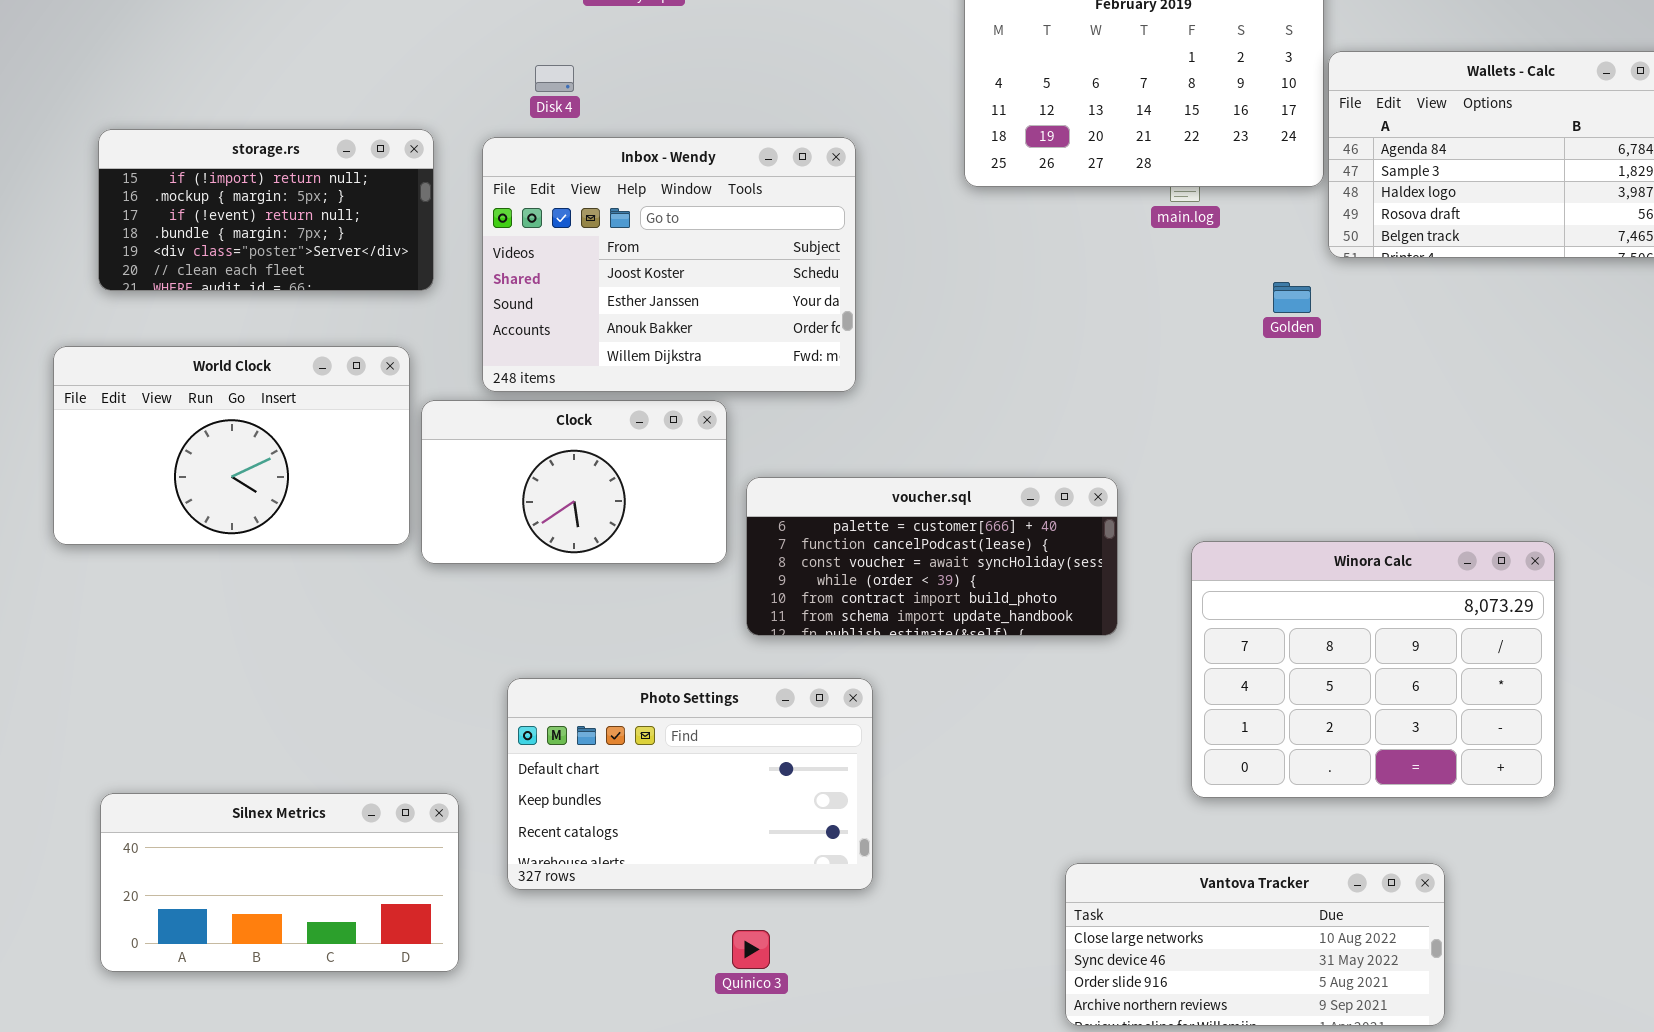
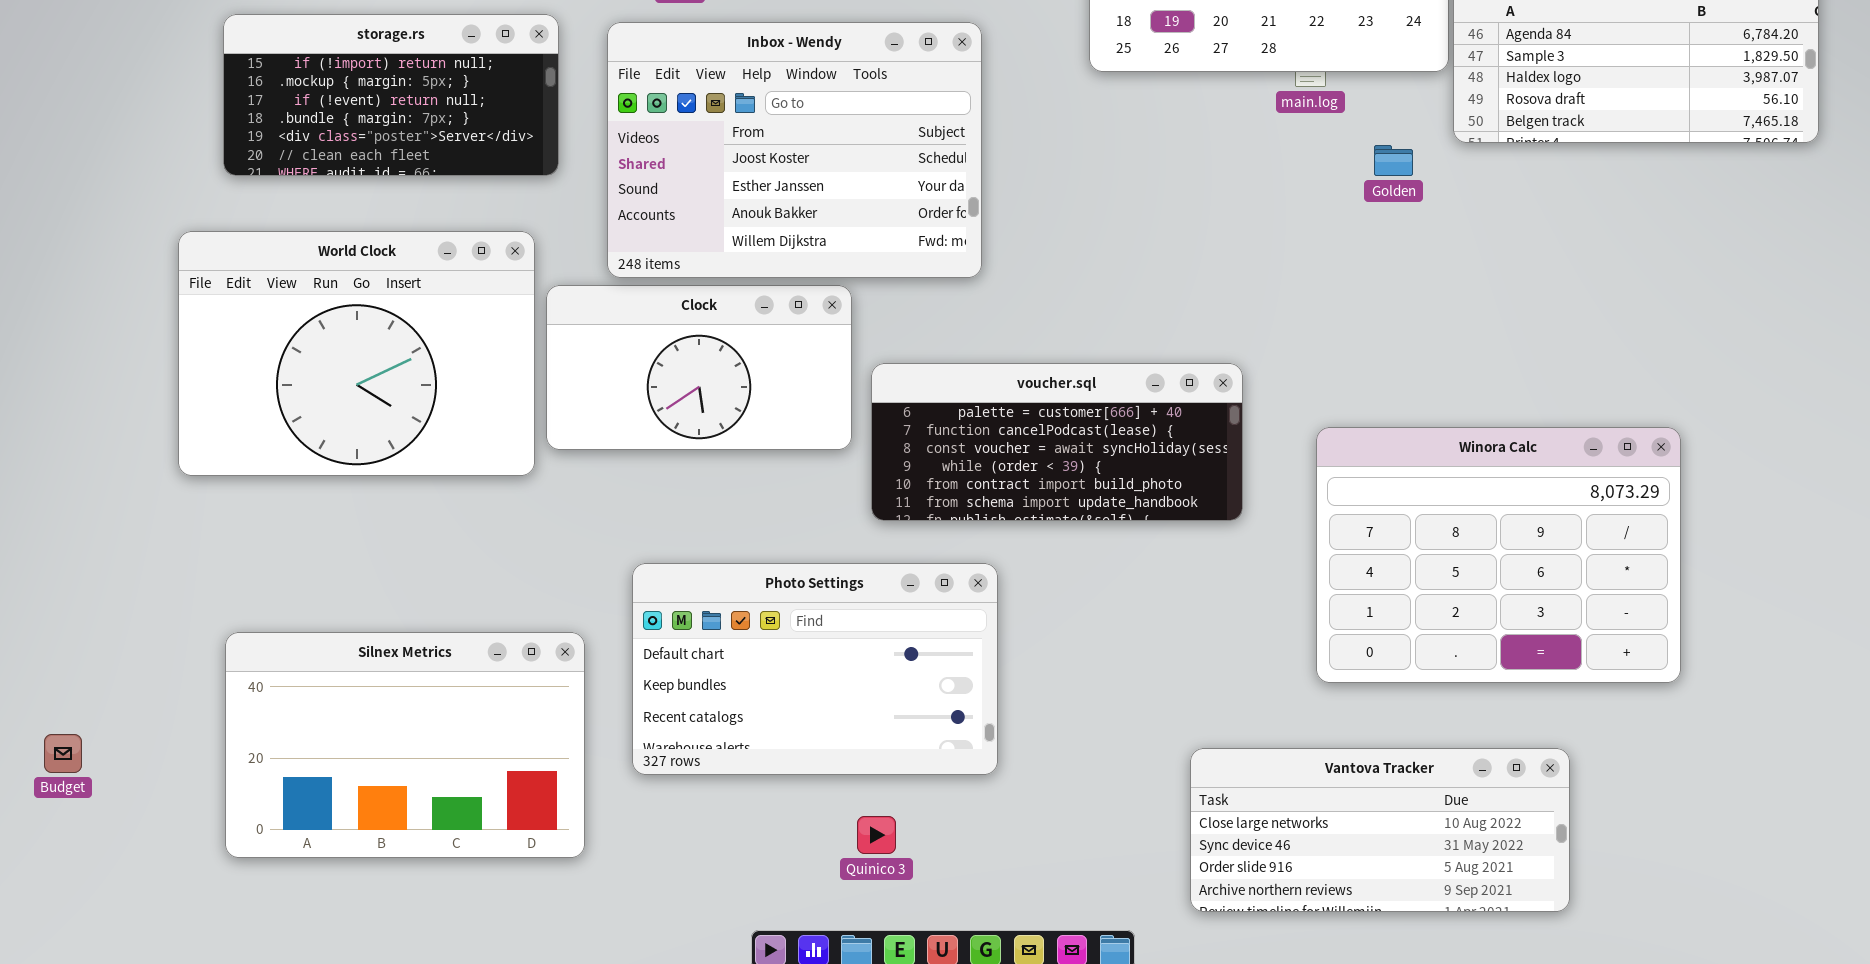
Golden: [1273,282,1311,313] -> [1374,145,1413,176], moved
World Clock: [53,346,410,545] -> [178,231,535,476], resized
Silnex Metrics: [100,793,459,972] -> [225,632,585,858], resized

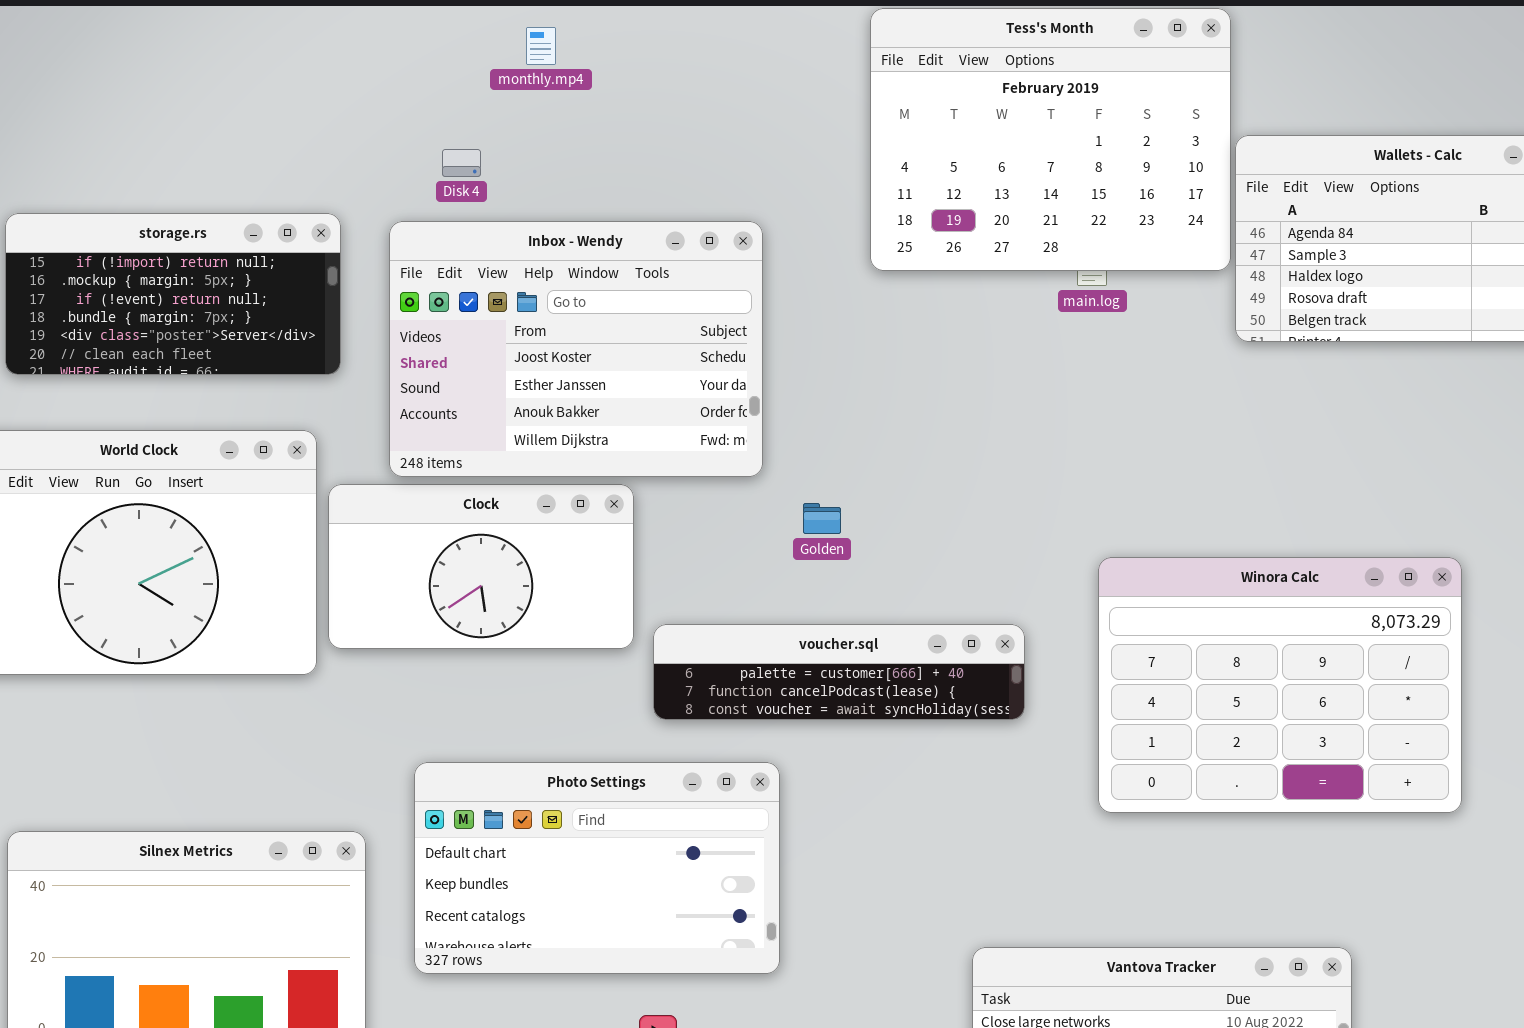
Golden: [1374,145,1413,176] -> [803,503,841,534], moved
voucher.sql: [871,363,1243,521] -> [653,624,1025,720], resized
Winora Calc: [1316,427,1681,683] -> [1098,557,1462,813], moved

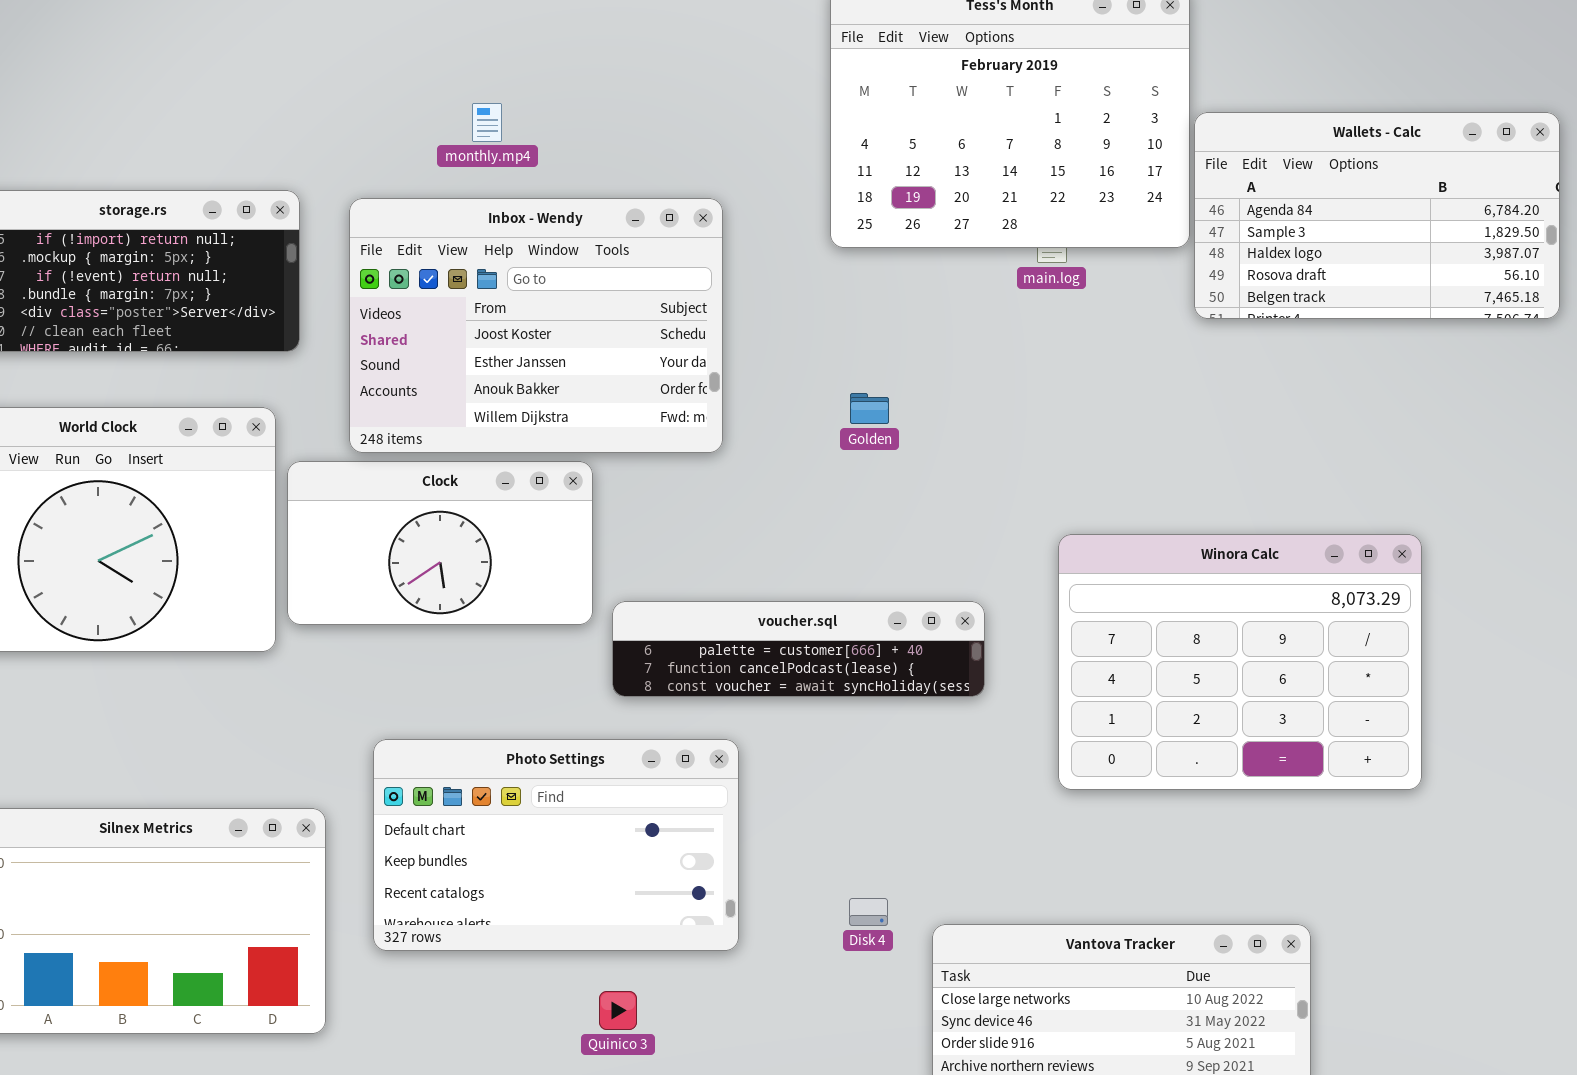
monthly.mp4: [526,27,556,65] -> [472,103,502,142], moved
Disk 4: [442,149,481,177] -> [849,898,888,926], moved
Golden: [803,503,841,534] -> [850,393,889,424], moved

